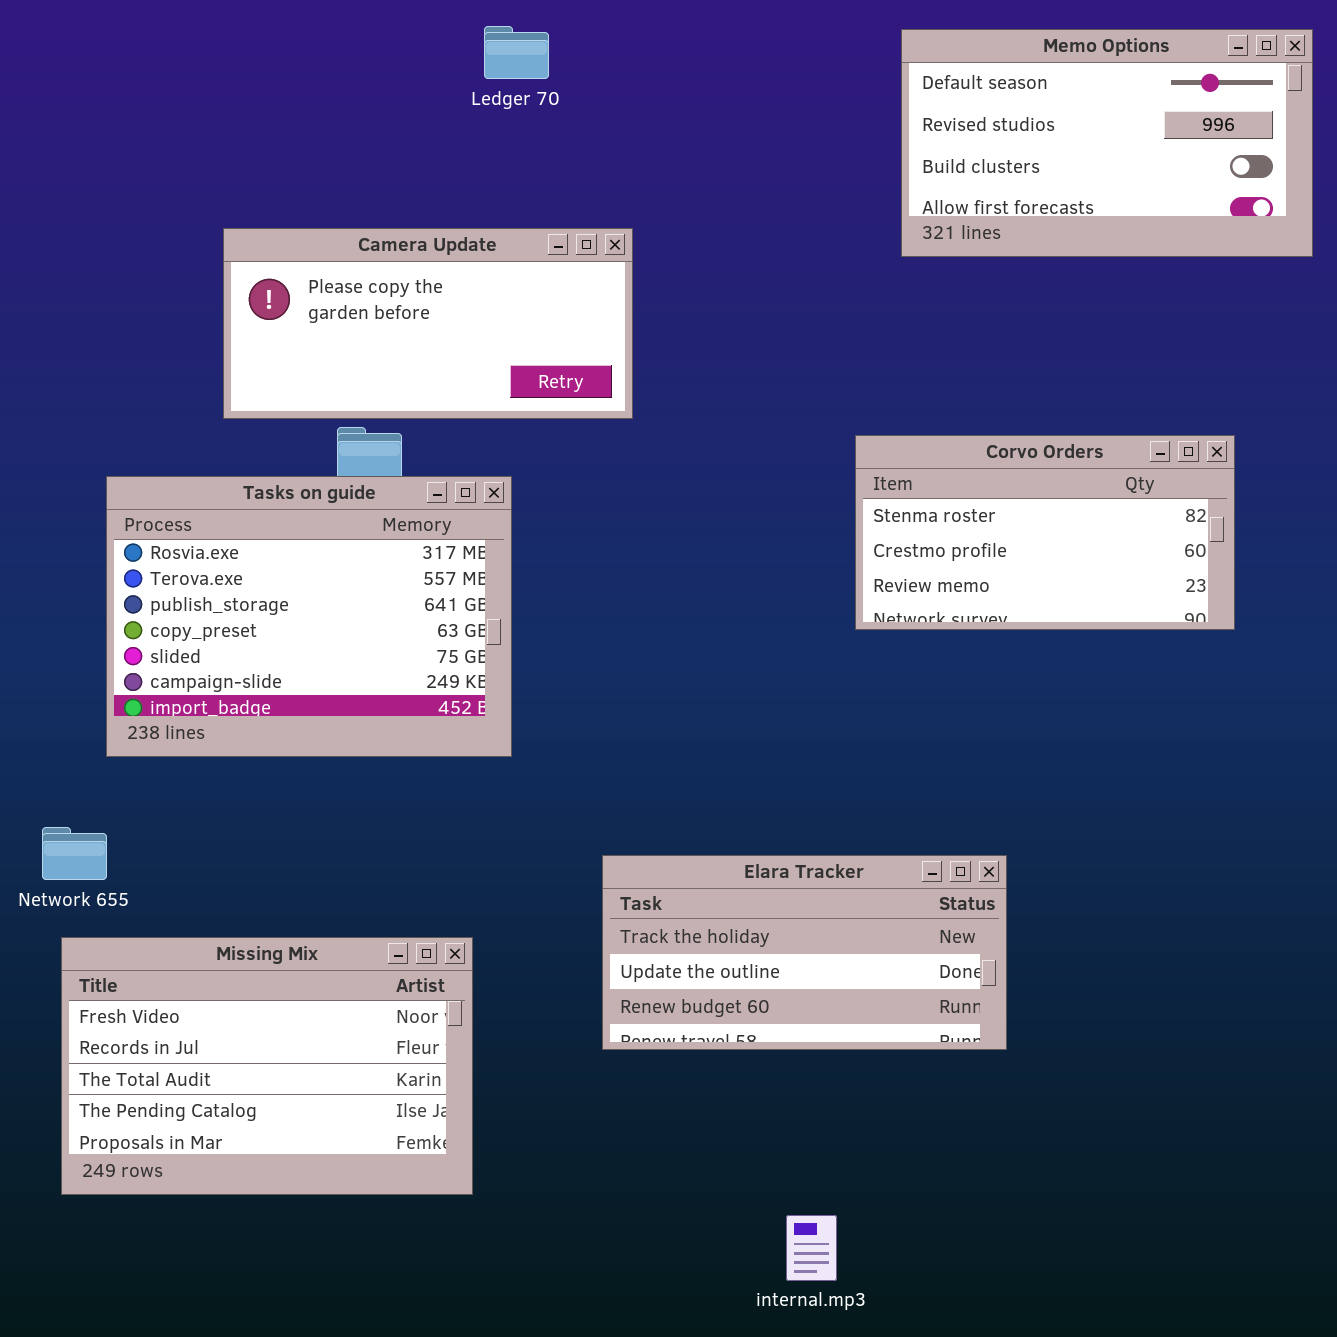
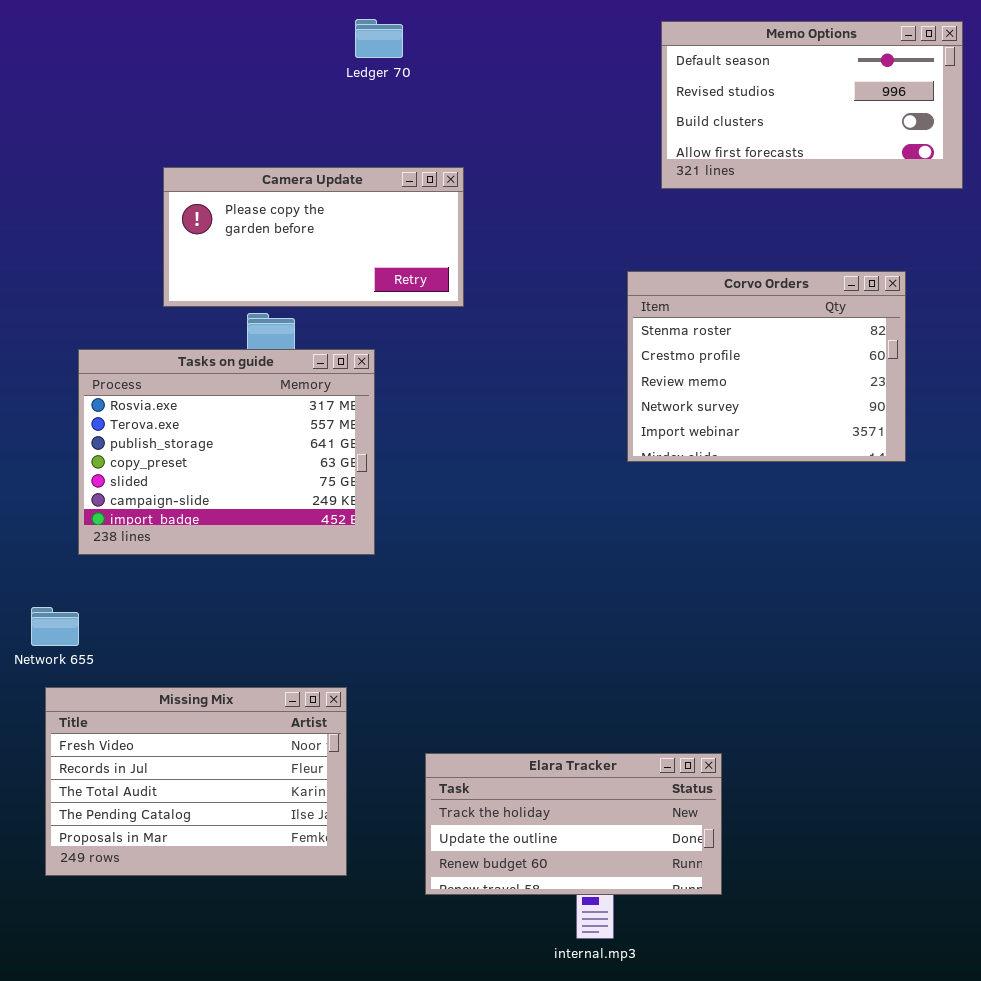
Corvo Orders: [855,435,1235,630] -> [627,271,906,462], resized
Elara Tracker: [602,855,1007,1050] -> [425,753,722,895], moved

